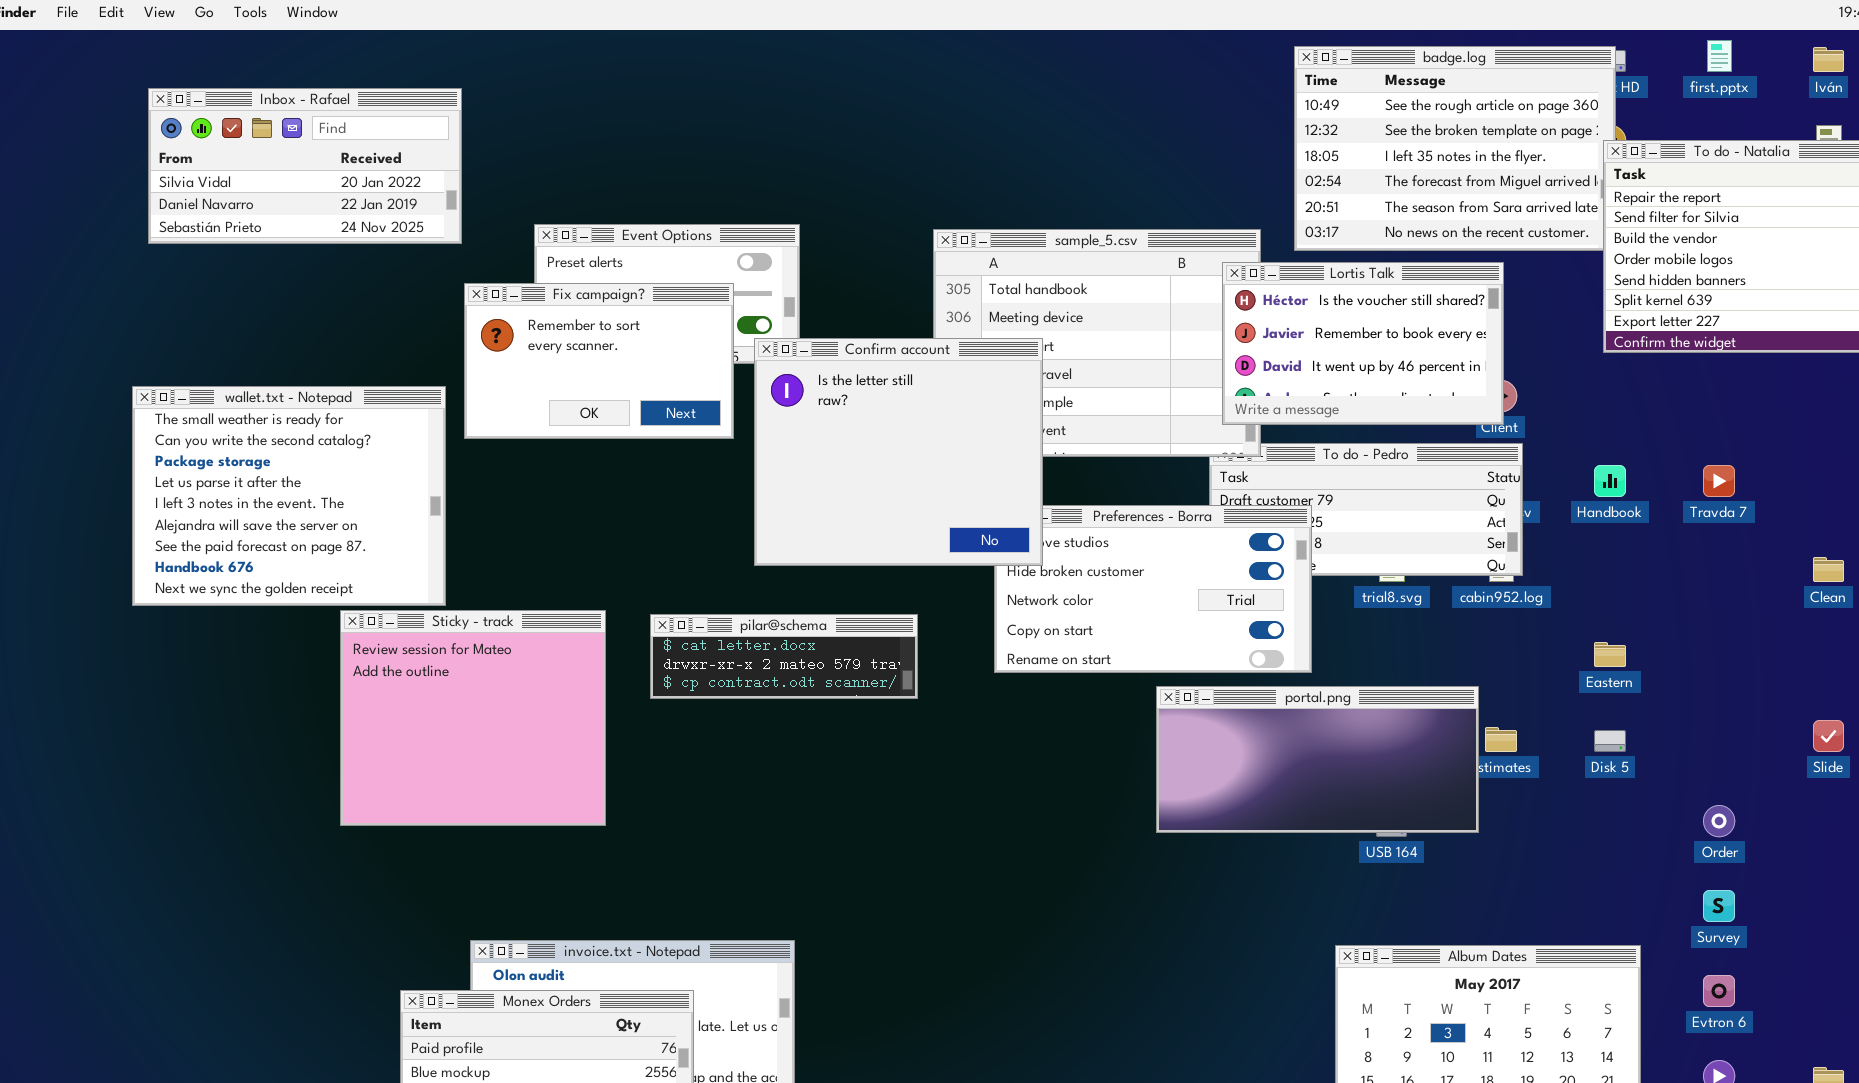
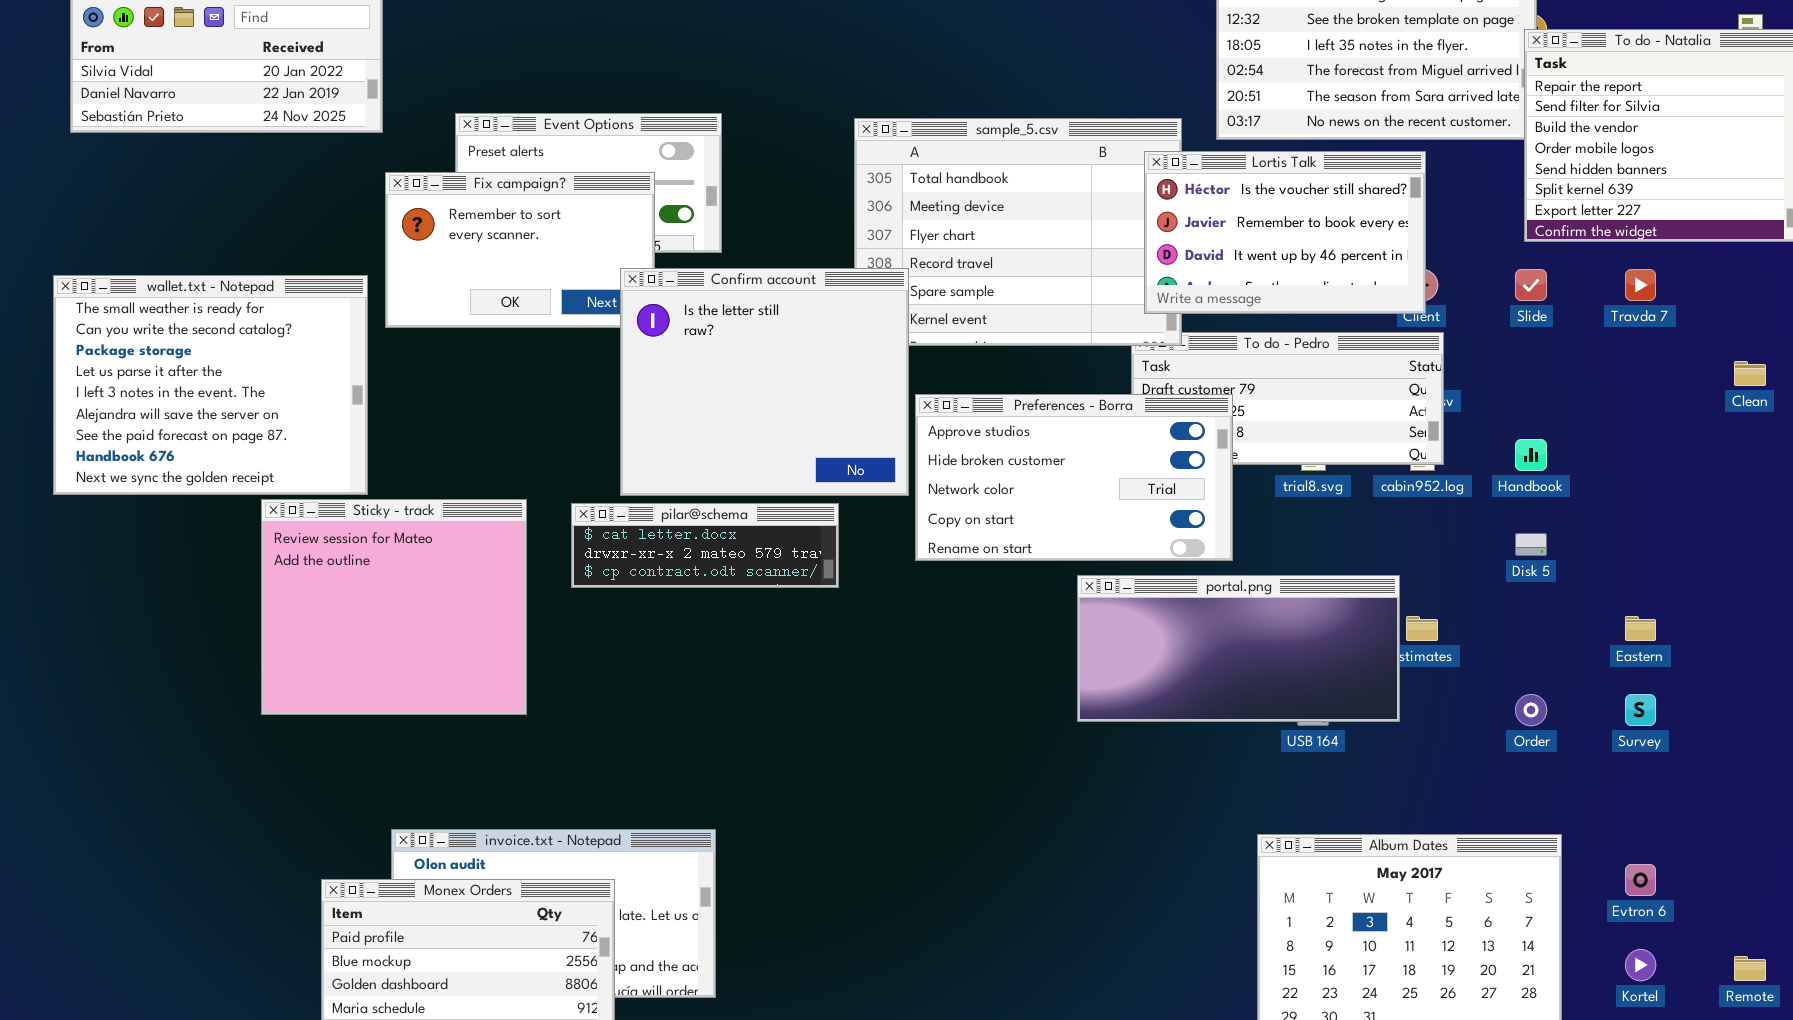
Confirm account: [754,338,1043,566] -> [620,268,909,496], moved
Handbook: [1594,465,1626,497] -> [1515,439,1547,471], moved
Travda 7: [1703,465,1735,497] -> [1625,269,1656,301], moved
Clean: [1813,557,1844,582] -> [1734,361,1766,386], moved
Eastern: [1594,642,1626,667] -> [1625,616,1656,641], moved
Slide: [1813,720,1844,752] -> [1515,269,1547,301], moved
Disk 5: [1594,730,1626,752] -> [1515,533,1547,556], moved
Order: [1703,805,1735,837] -> [1515,694,1547,726], moved
Survey: [1703,890,1735,922] -> [1625,694,1656,726], moved

